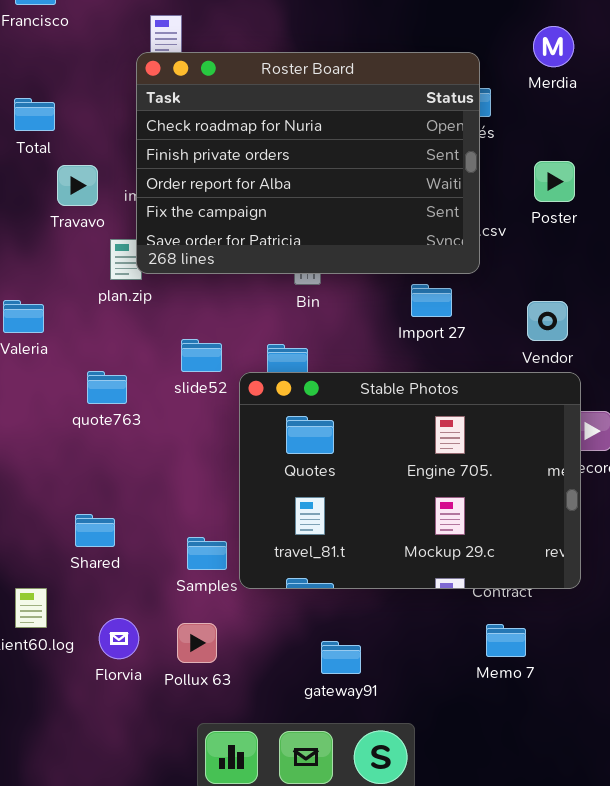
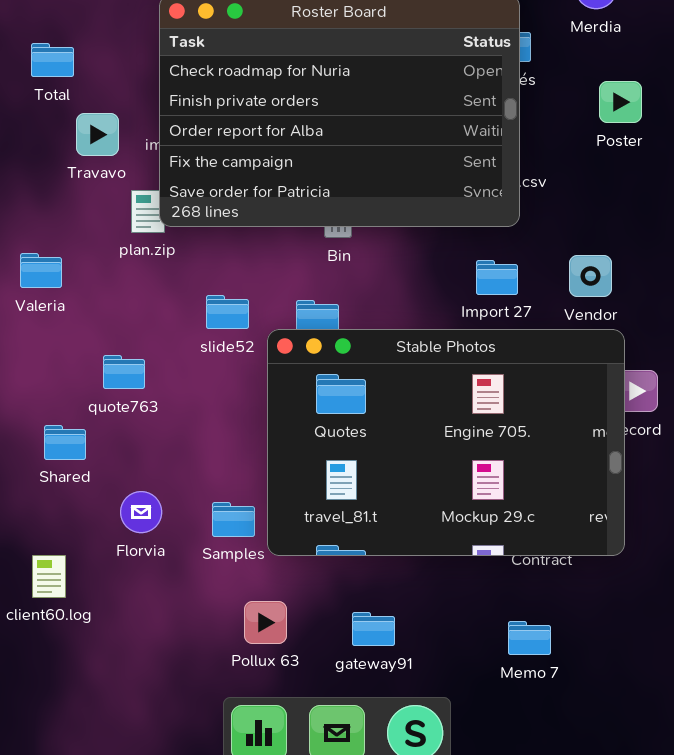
Poster: [534,161,575,202] -> [599,81,642,123], moved
Import 27: [411,284,452,317] -> [476,260,518,295], moved
quote763: [87,371,127,404] -> [103,355,145,389], moved
Shared: [75,514,115,547] -> [44,425,86,460], moved
Florvia: [99,618,139,659] -> [120,491,162,533], moved
Pollux 63: [177,623,217,663] -> [244,601,287,644], moved
Memo 7: [486,624,526,657] -> [508,621,551,655], moved

